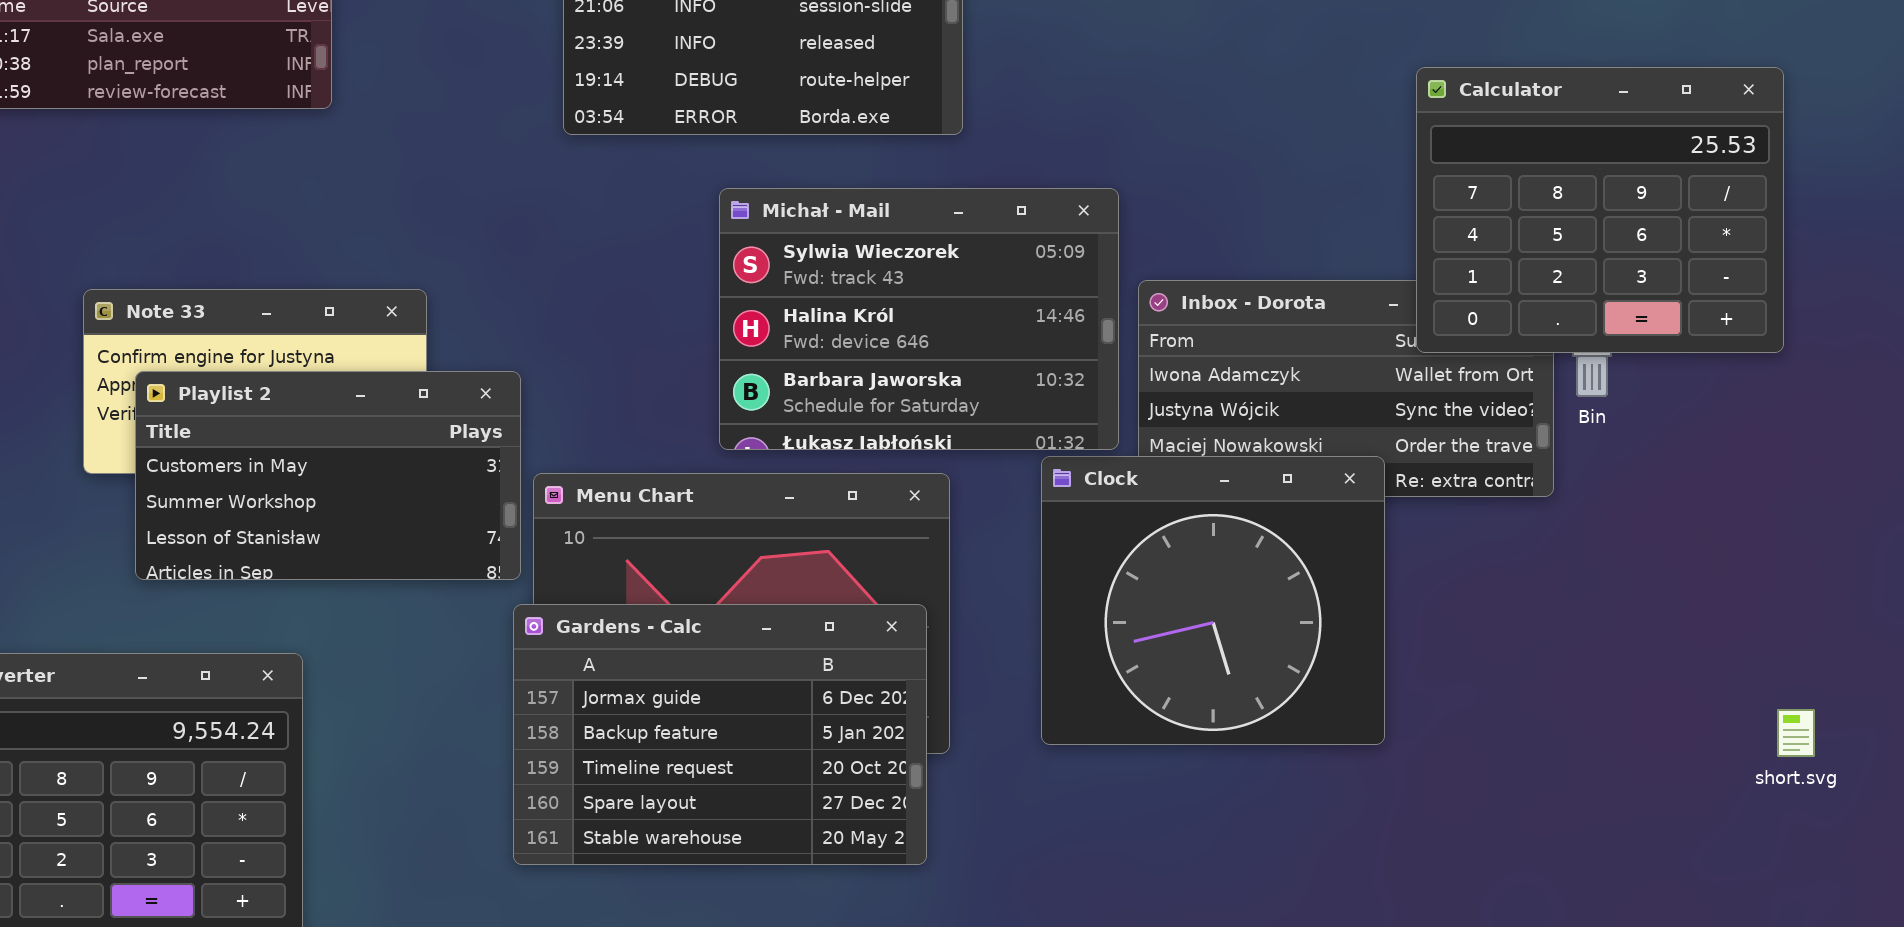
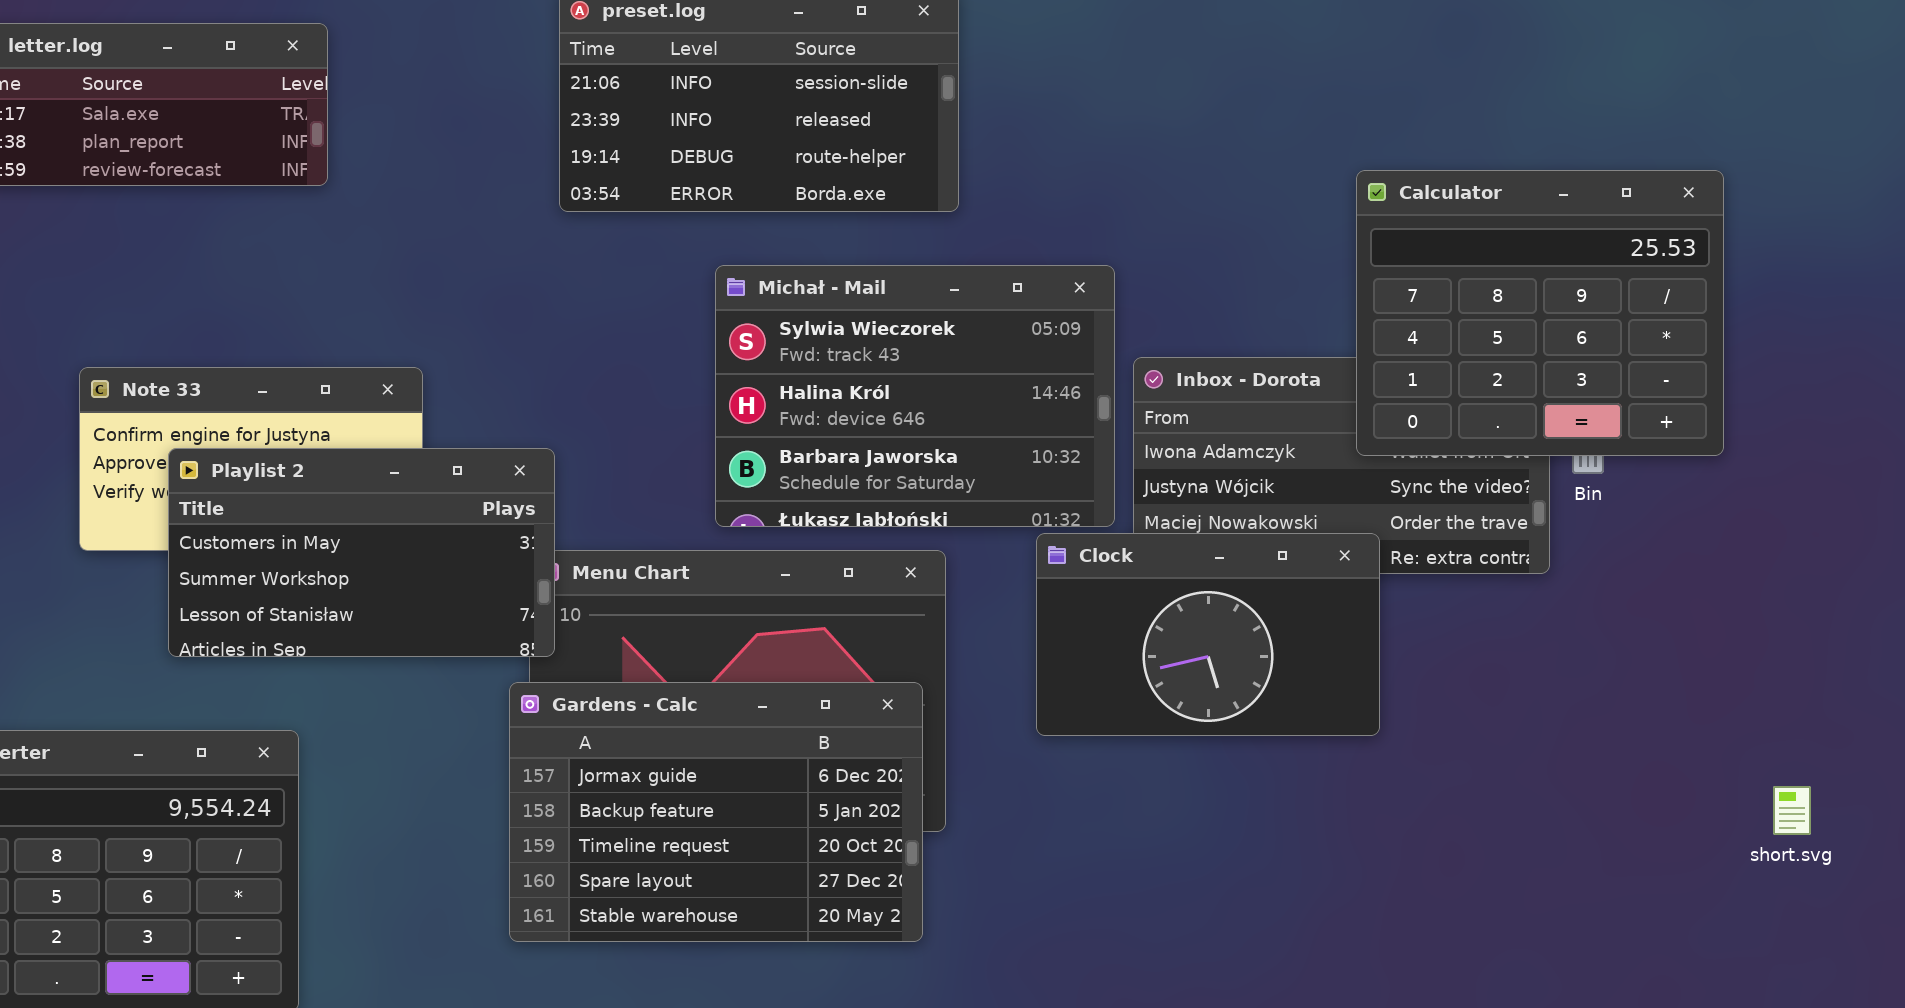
Calculator: [1416,67,1784,353] -> [1356,170,1724,456], moved
Playlist 2: [135,371,521,580] -> [168,448,555,657], moved
Clock: [1041,456,1385,745] -> [1036,533,1380,736], resized

